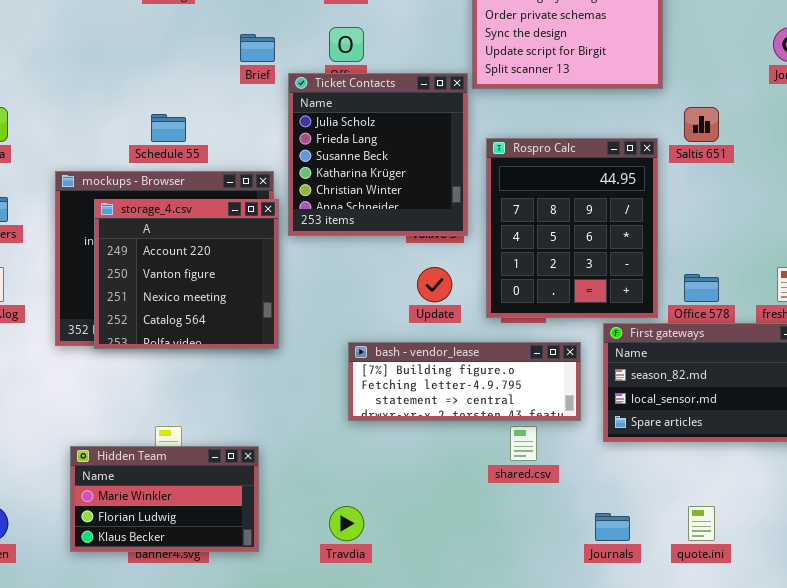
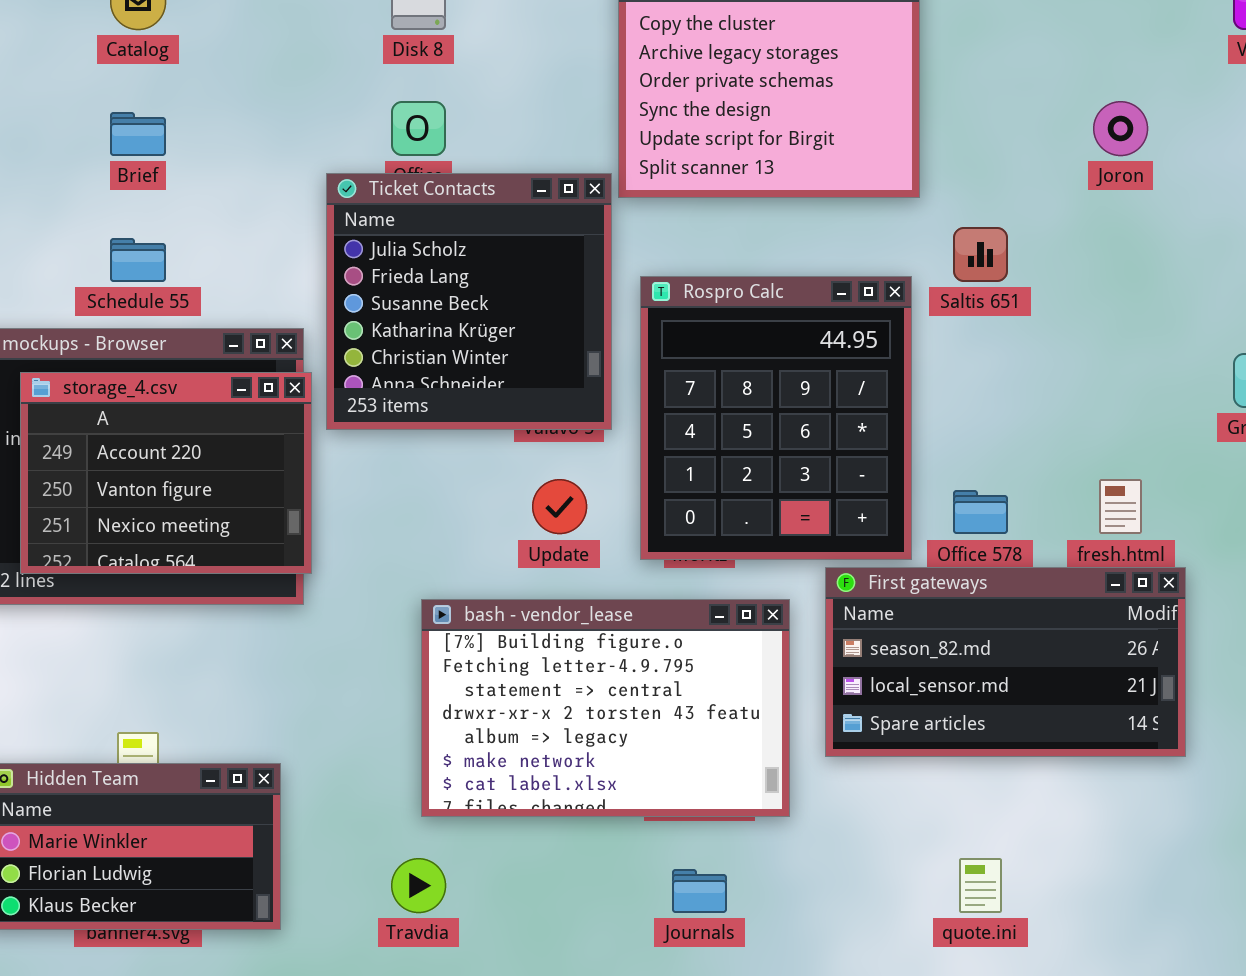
Brief: [240,34,275,62] -> [110,112,166,156], moved
storage_4.csv: [94,199,279,349] -> [20,372,312,574], resized
bash - vendor_lease: [348,342,581,421] -> [421,599,790,817], resized
Journals: [595,513,630,541] -> [672,869,727,913], moved

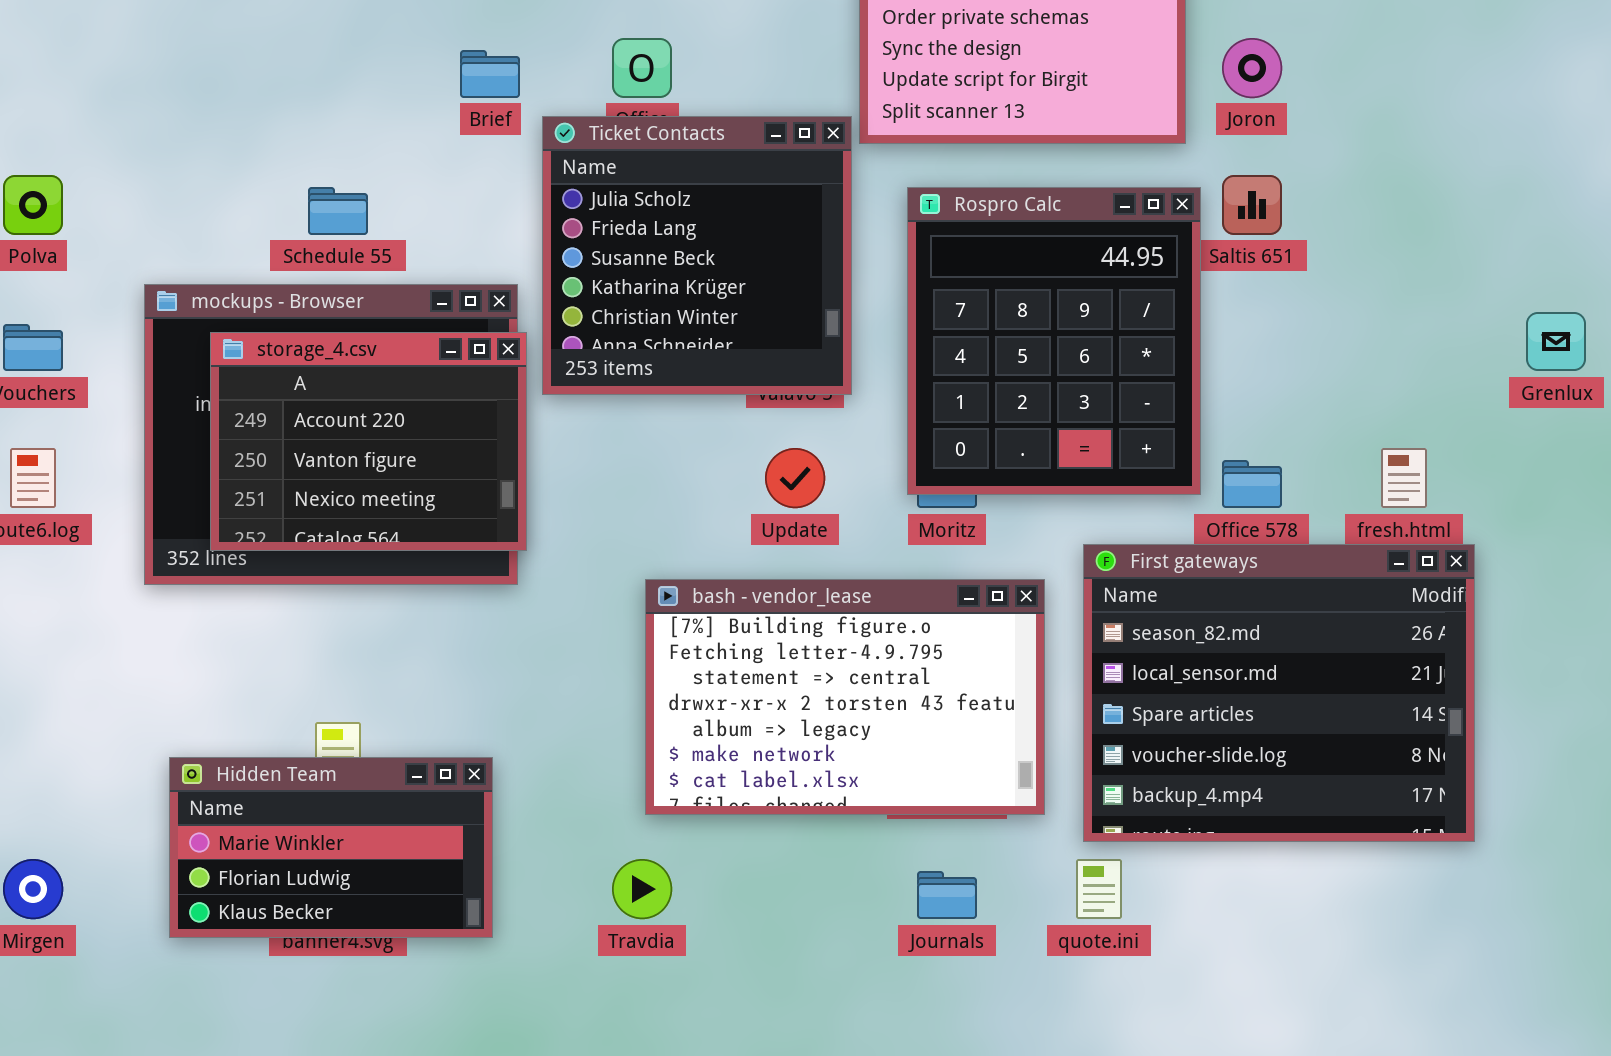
Joron: [1093,101,1148,156] -> [1222,38,1282,98], moved
Brief: [110,112,166,156] -> [460,50,520,98], moved
Rospro Calc: [640,276,912,560] -> [907,187,1201,495], moved
First gateways: [825,567,1186,757] -> [1083,544,1475,842], resized
quote.ini: [959,858,1002,913] -> [1076,859,1122,919], moved

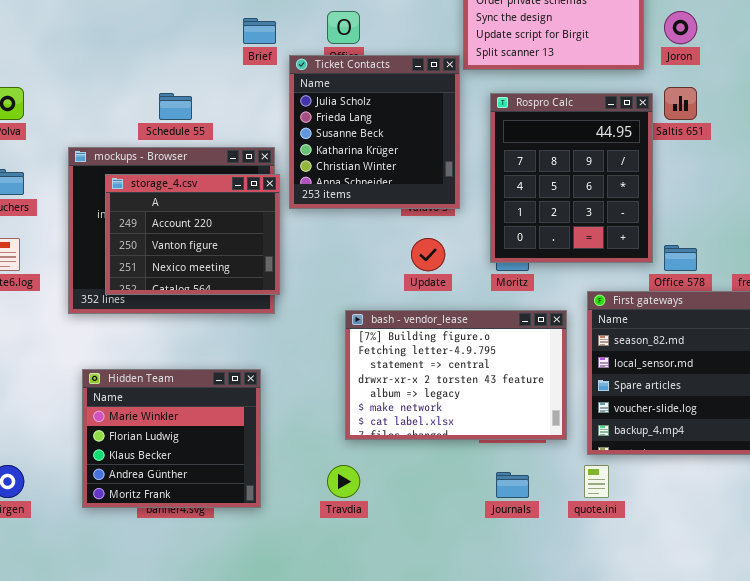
Hidden Team: [169,757,493,938] -> [82,369,261,508], resized

